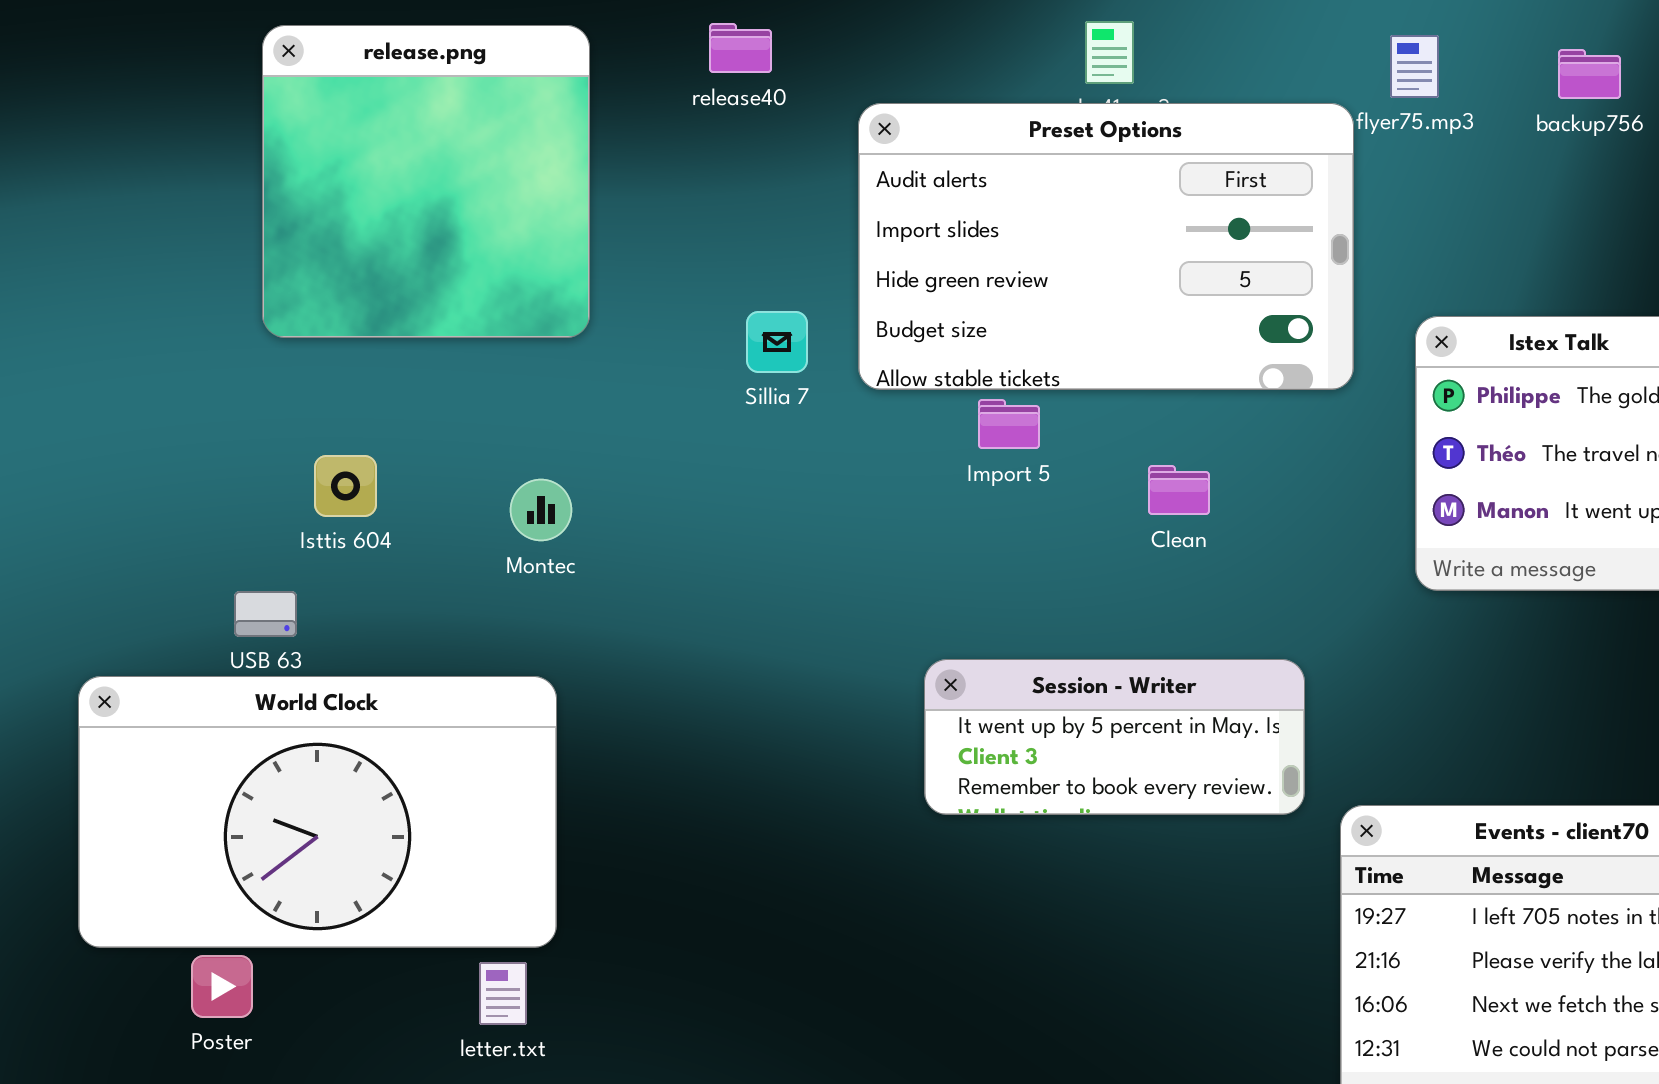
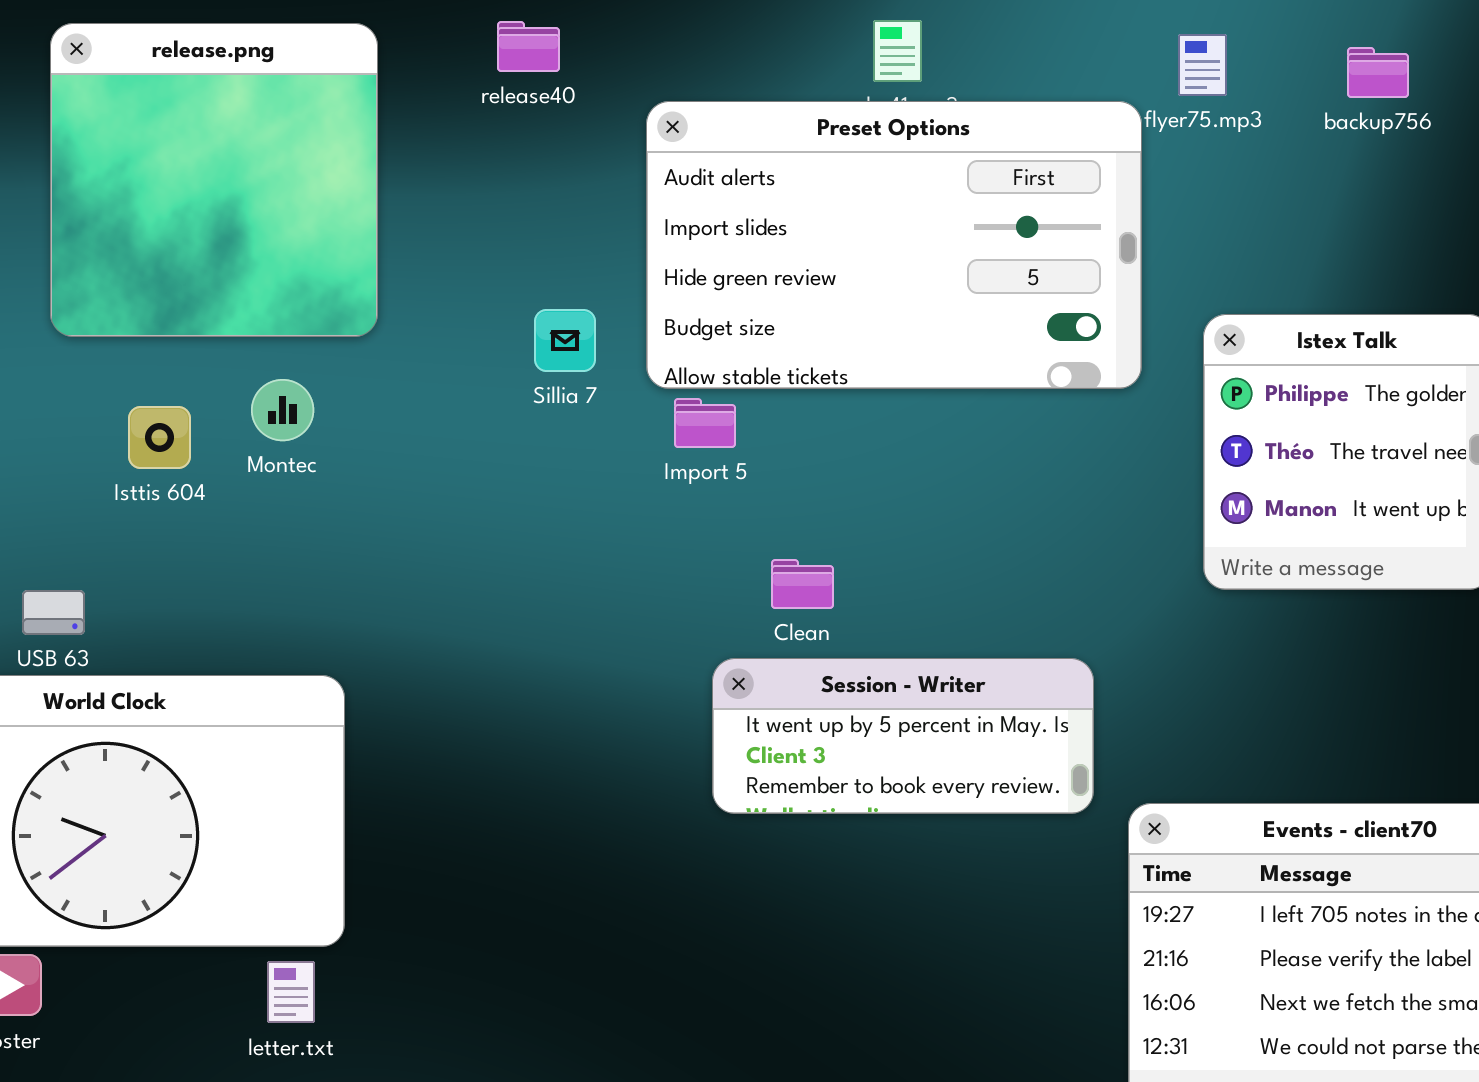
Import 5: [978,399,1040,449] -> [674,398,736,448], moved
Isttis 604: [314,455,377,517] -> [128,406,191,469], moved
Clean: [1148,465,1210,515] -> [771,559,834,609], moved
Montec: [510,479,572,541] -> [251,379,314,441], moved

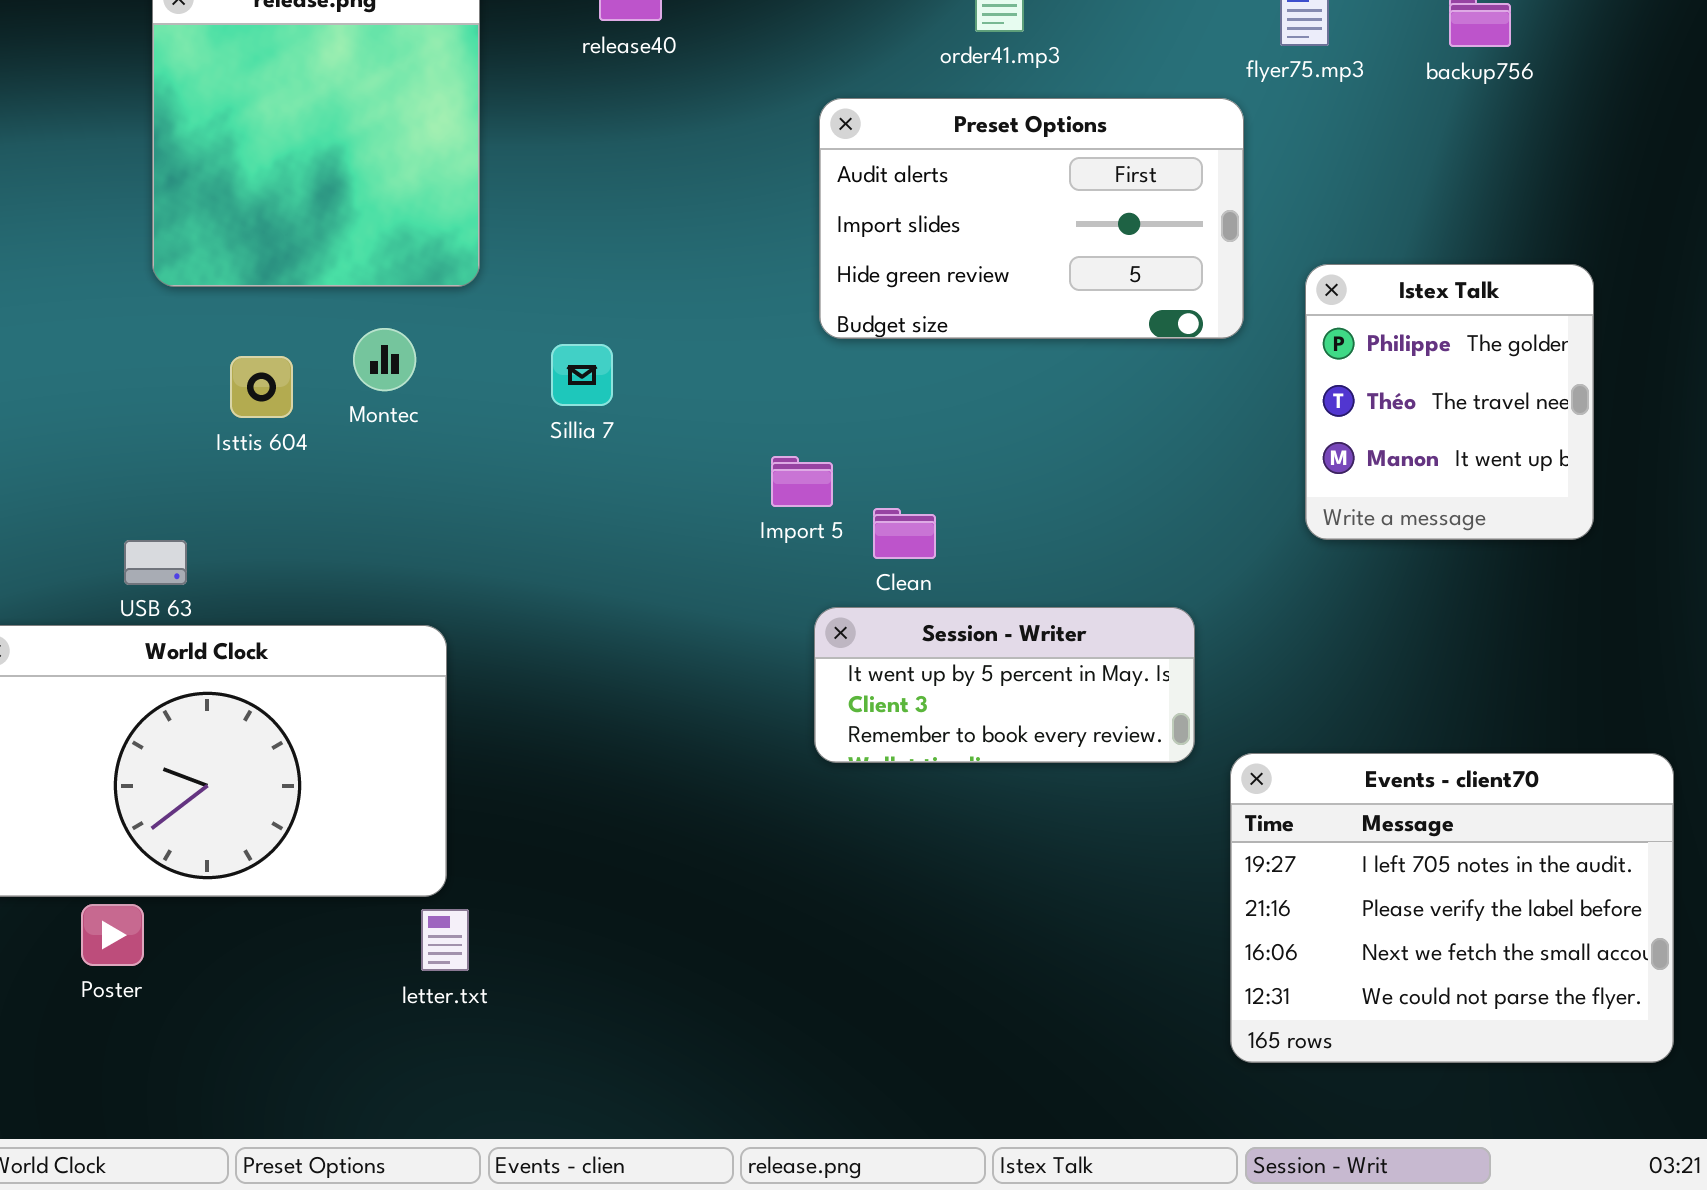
Preset Options: [646,101,1142,389] -> [819,98,1244,339], resized
Sillia 7: [534,309,596,372] -> [551,344,613,406], moved
Import 5: [674,398,736,448] -> [771,456,833,507], moved
letter.txt: [267,961,315,1023] -> [421,909,469,971], moved

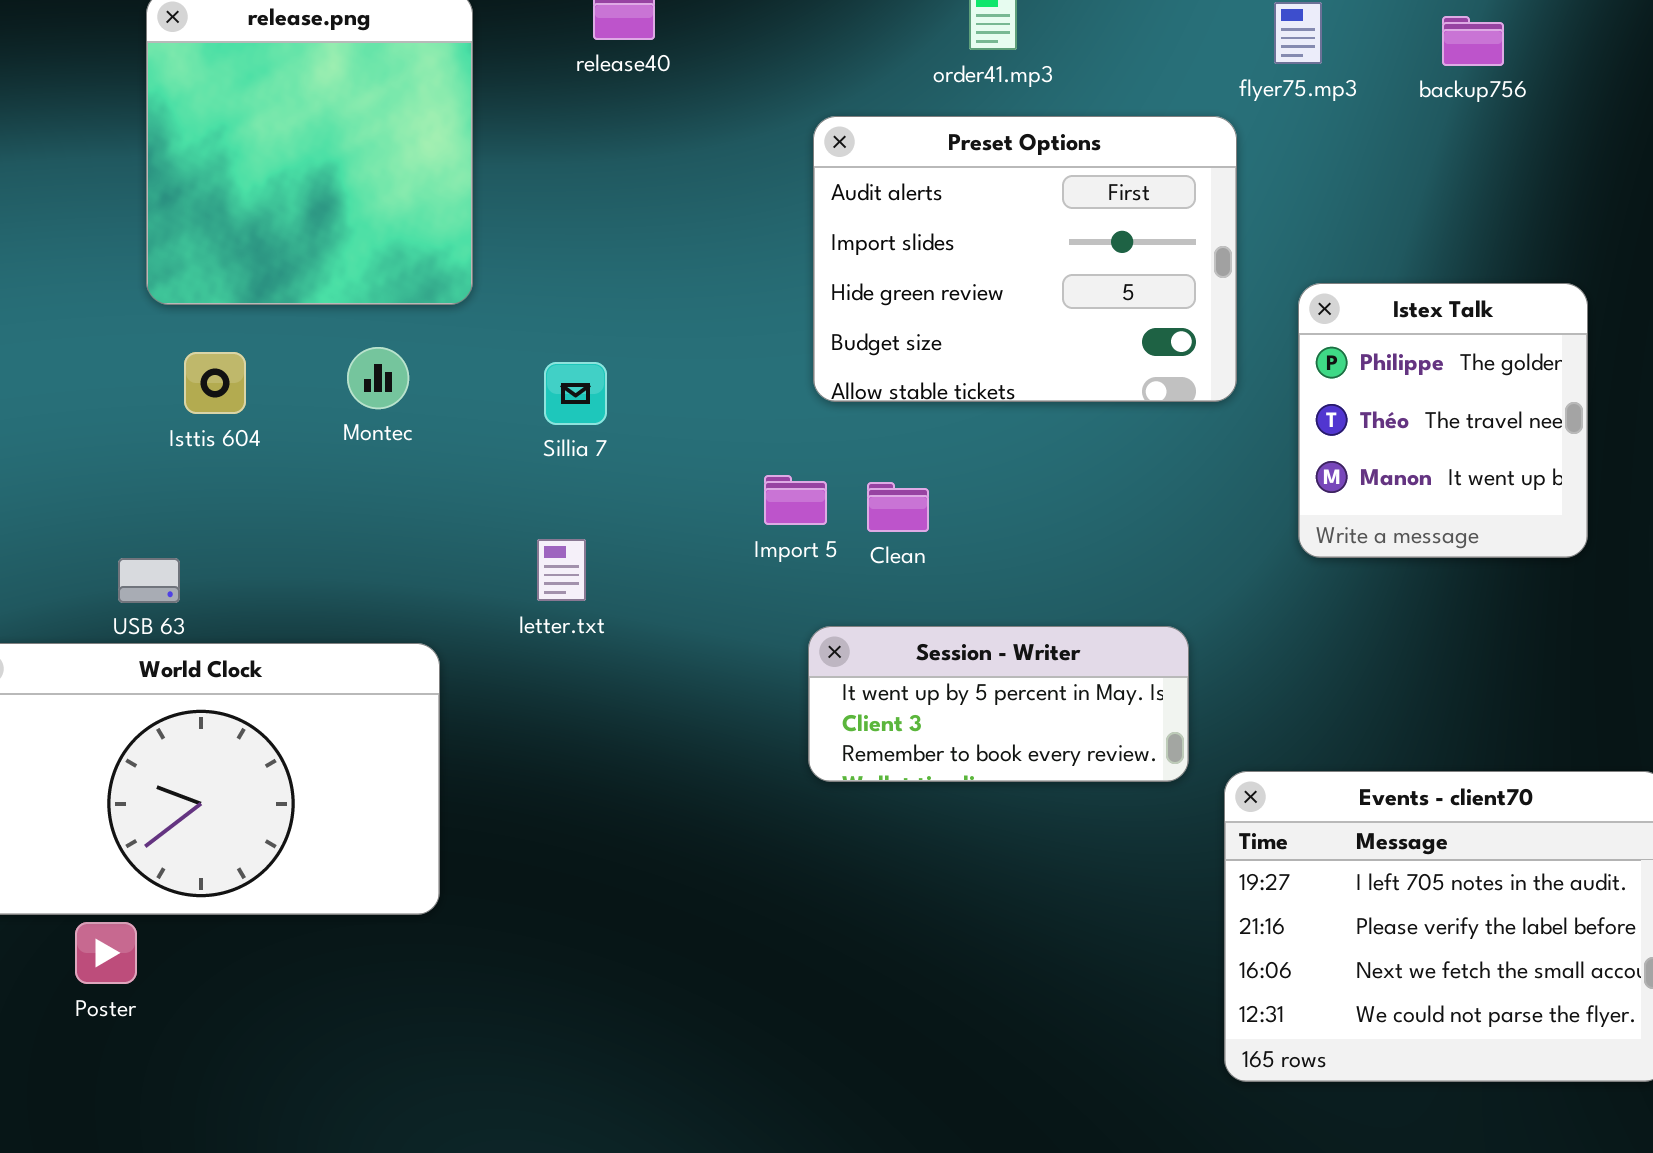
Preset Options: [819,98,1244,339] -> [813,116,1237,402], resized
Isttis 604: [230,356,293,418] -> [184,352,246,414], moved
Clean: [873,508,936,559] -> [867,482,929,532], moved
letter.txt: [421,909,469,971] -> [537,539,586,601], moved

